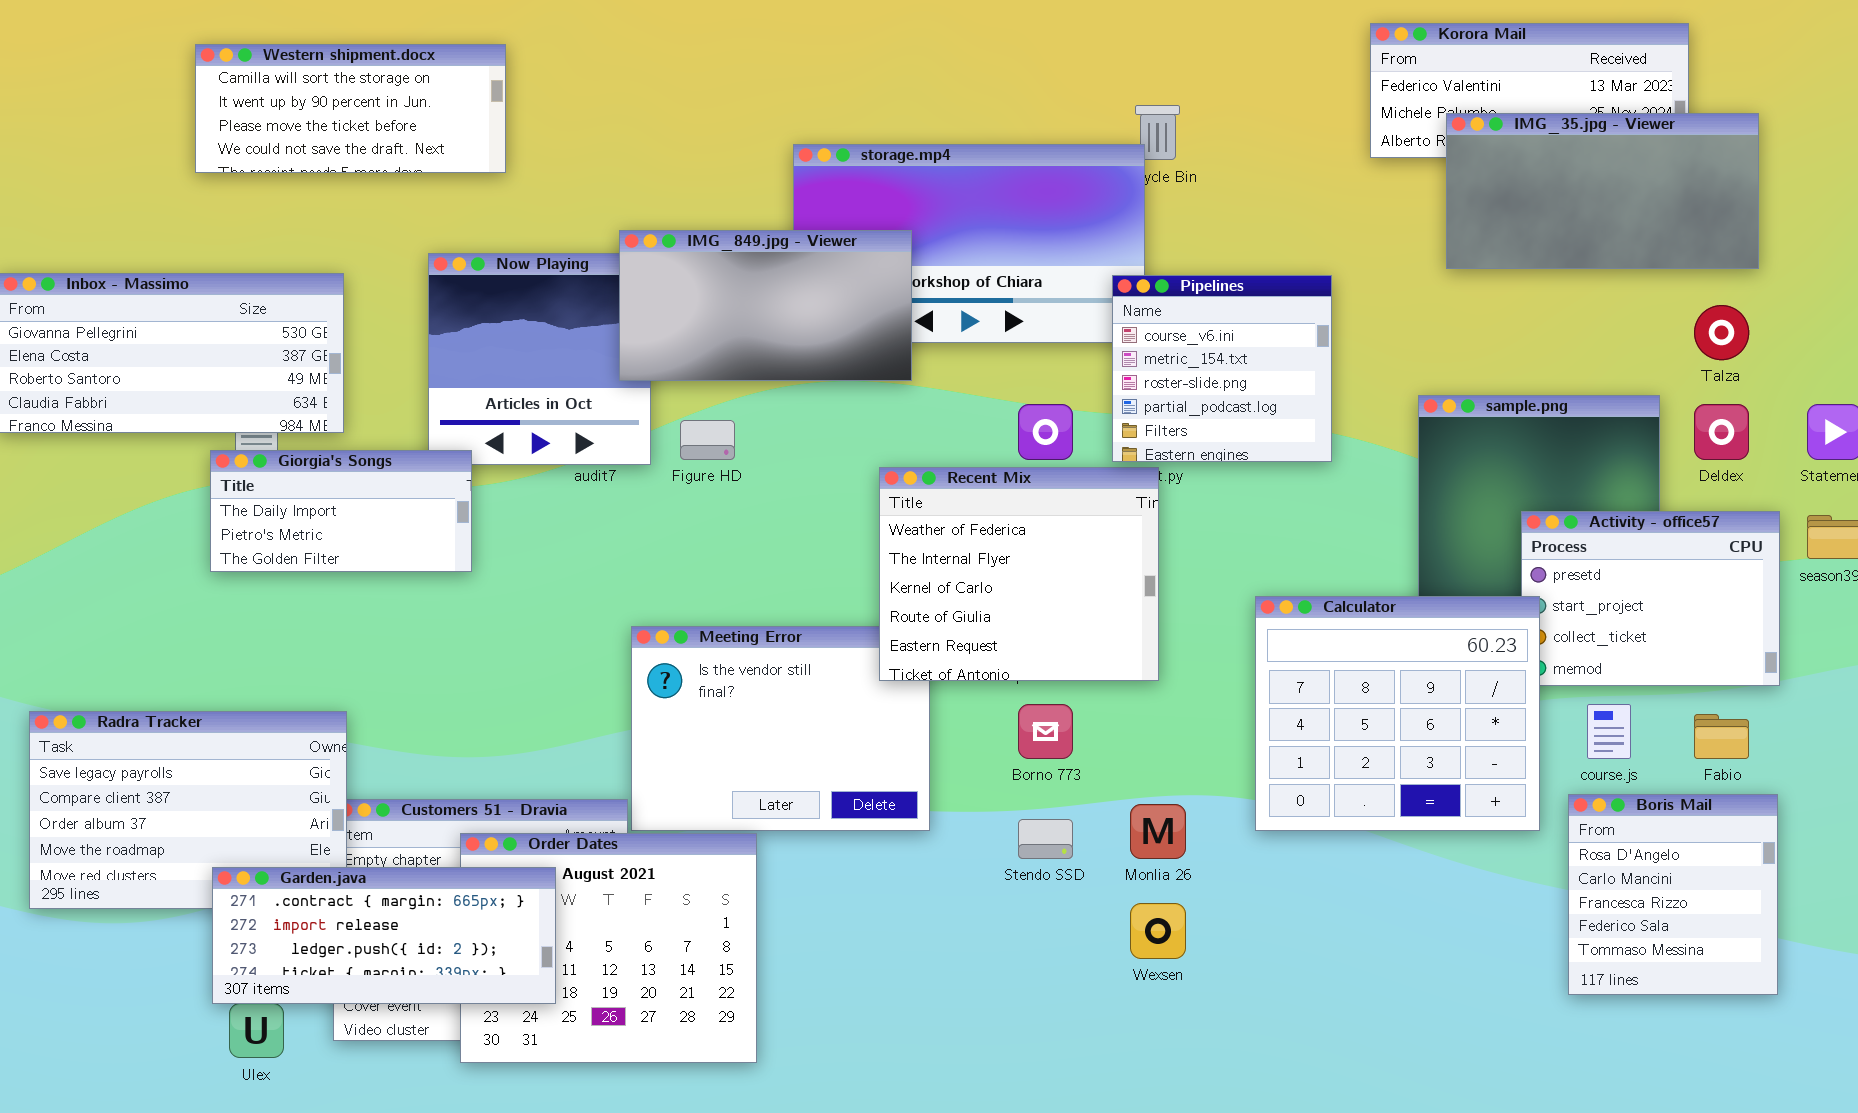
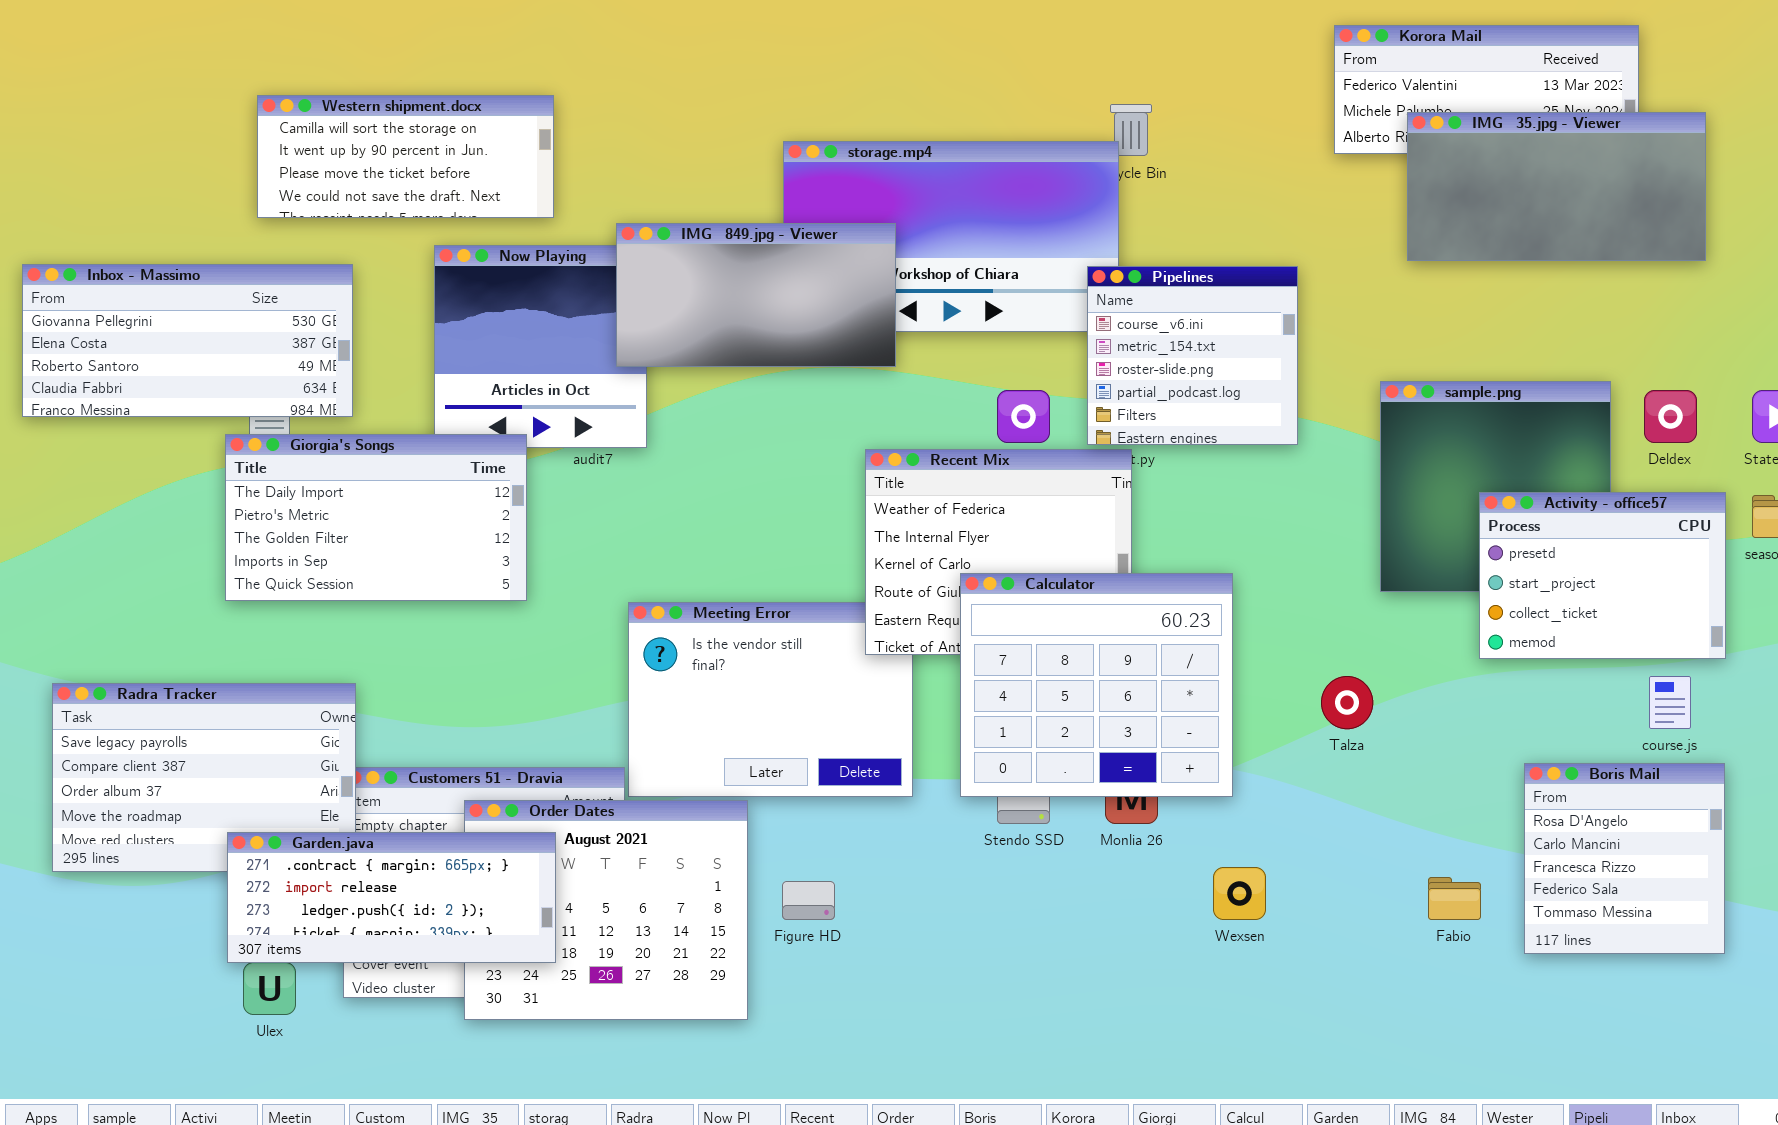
Western shipment.docx: [195,44,506,173] -> [257,95,554,218], moved
Talza: [1694,305,1749,360] -> [1321,676,1373,729], moved
Figure HD: [680,420,735,460] -> [782,881,835,920], moved
Giorgia's Songs: [210,450,472,572] -> [225,434,527,601], resized
Calculator: [1255,596,1540,831] -> [960,573,1233,797], moved
course.js: [1587,704,1631,759] -> [1649,676,1691,729], moved
Fabio: [1694,714,1749,759] -> [1428,877,1481,920], moved
Wexsen: [1130,903,1186,959] -> [1213,867,1266,920], moved

